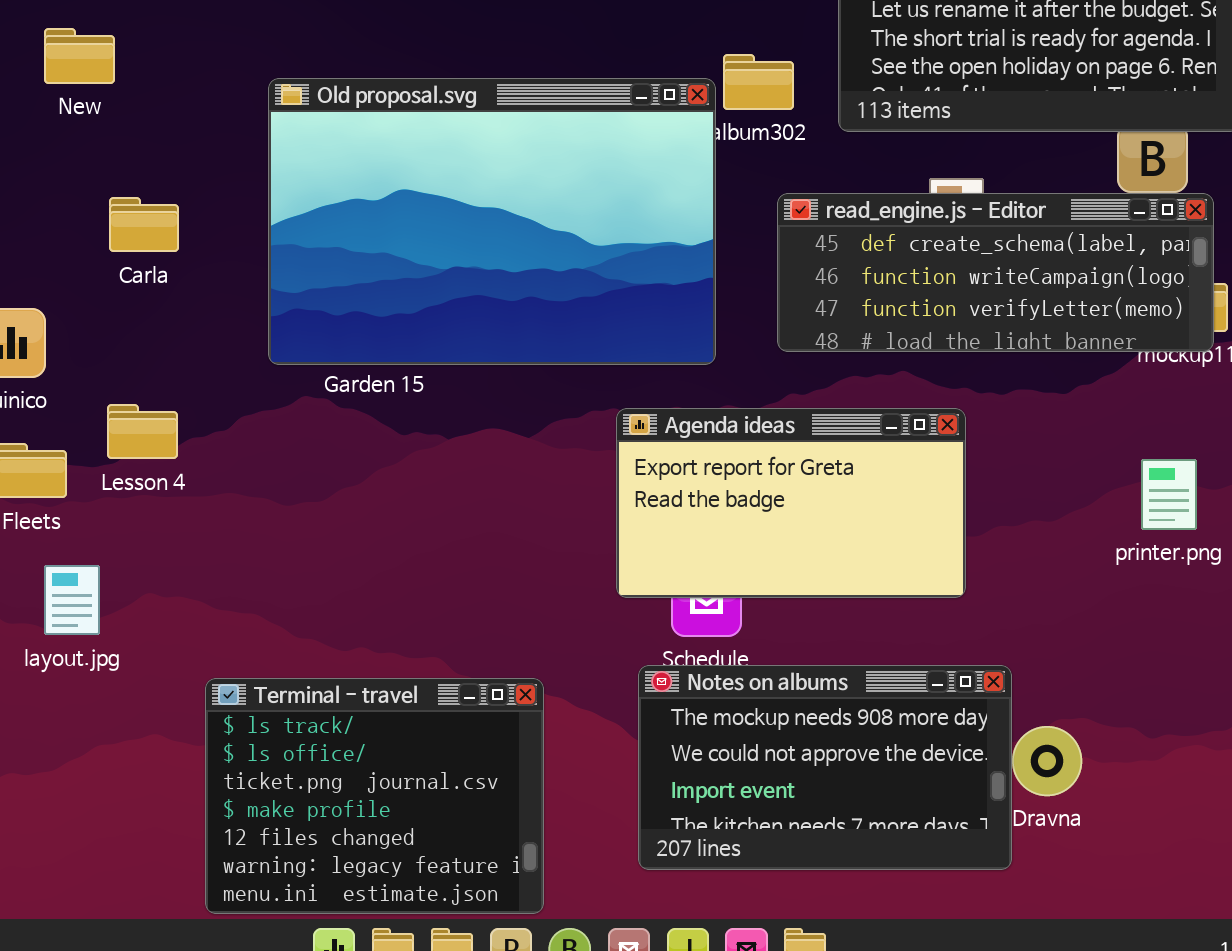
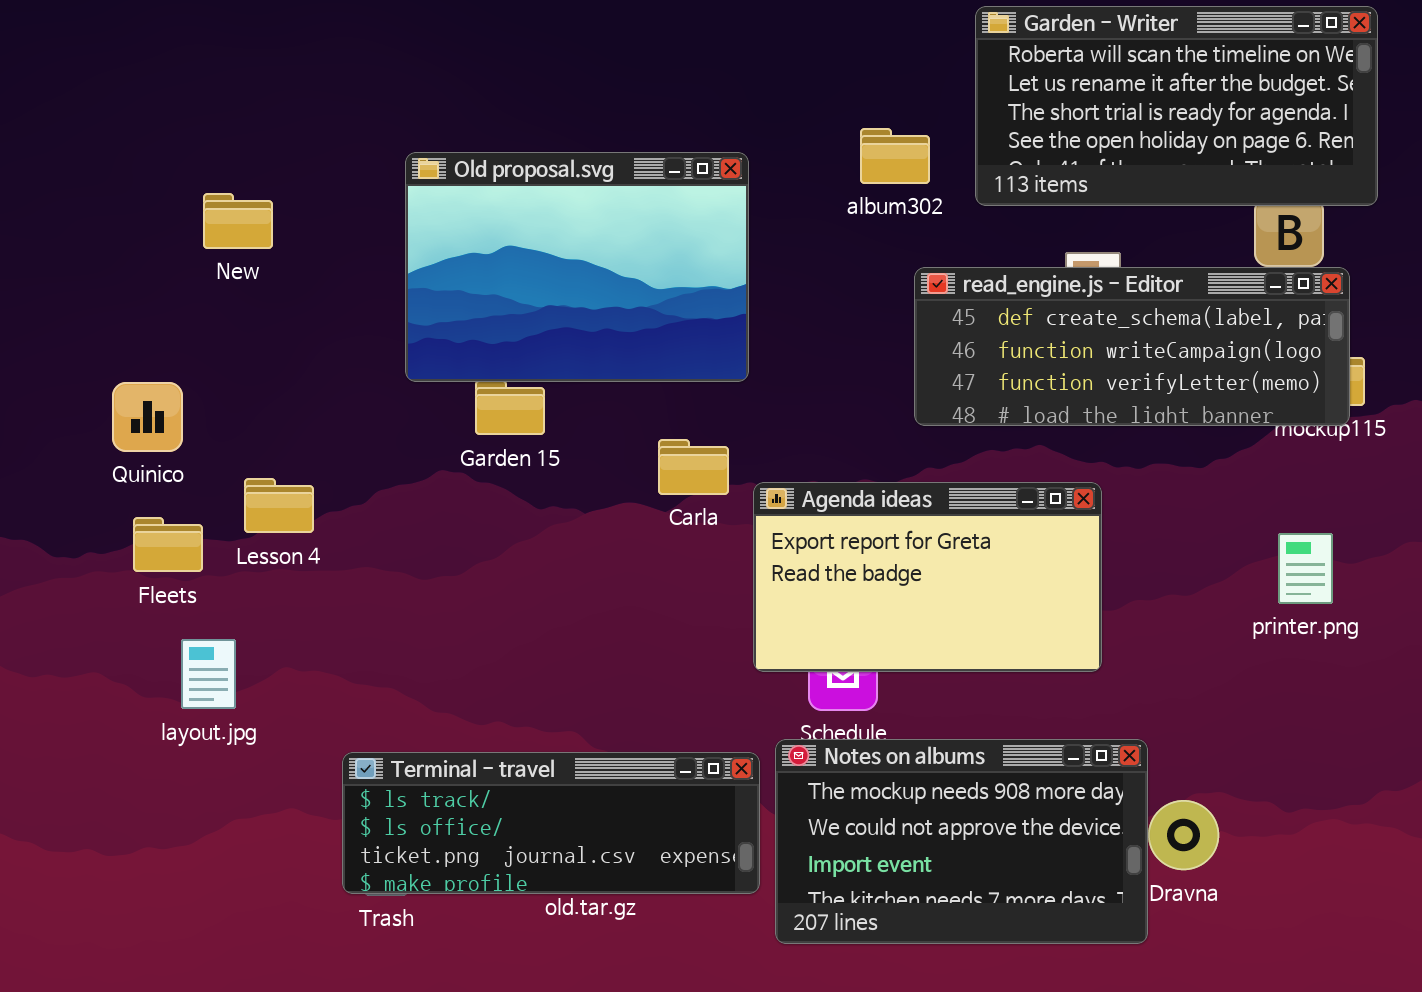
New: [44,28,115,84] -> [203,193,273,249], moved
Old proposal.svg: [268,78,716,365] -> [405,152,749,382], resized
Carla: [109,197,179,252] -> [658,439,729,495], moved
Terminal - travel: [205,678,544,914] -> [342,752,760,894], resized

